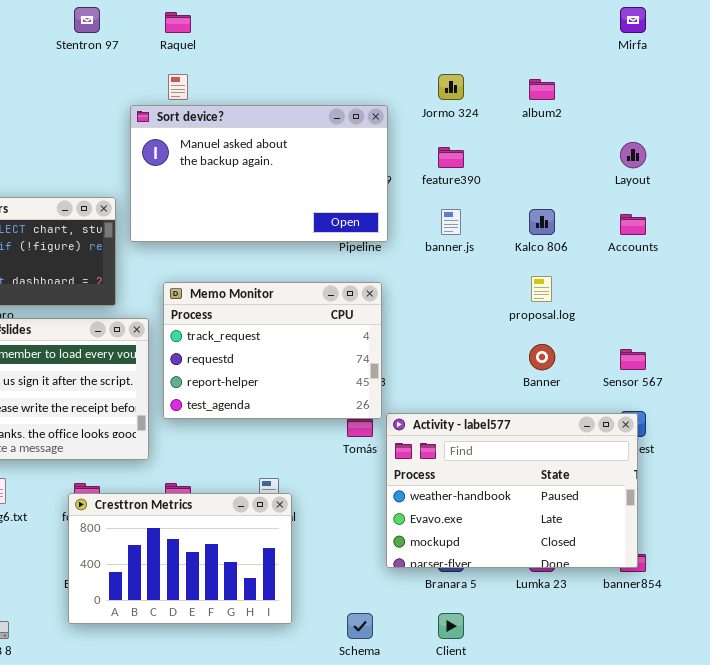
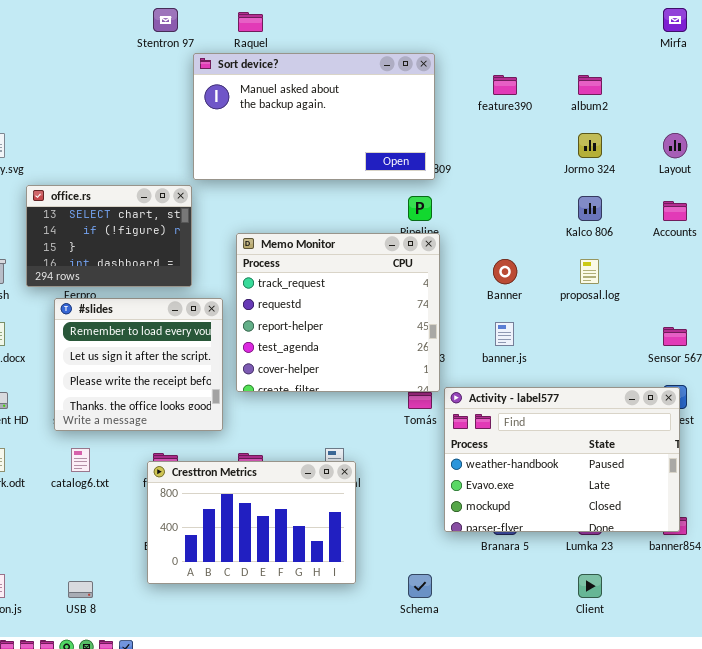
Jormo 324: [438,74,464,100] -> [578,133,602,158], moved
Sort device?: [130,105,388,242] -> [193,53,435,180], moved
feature390: [438,147,464,168] -> [493,75,517,95], moved
banner.js: [441,209,461,235] -> [495,322,514,346], moved
Memo Monitor: [163,282,382,419] -> [236,233,440,392], resized
Banner: [529,344,555,370] -> [493,259,517,284], moved
Client: [438,613,464,639] -> [578,574,602,598], moved

